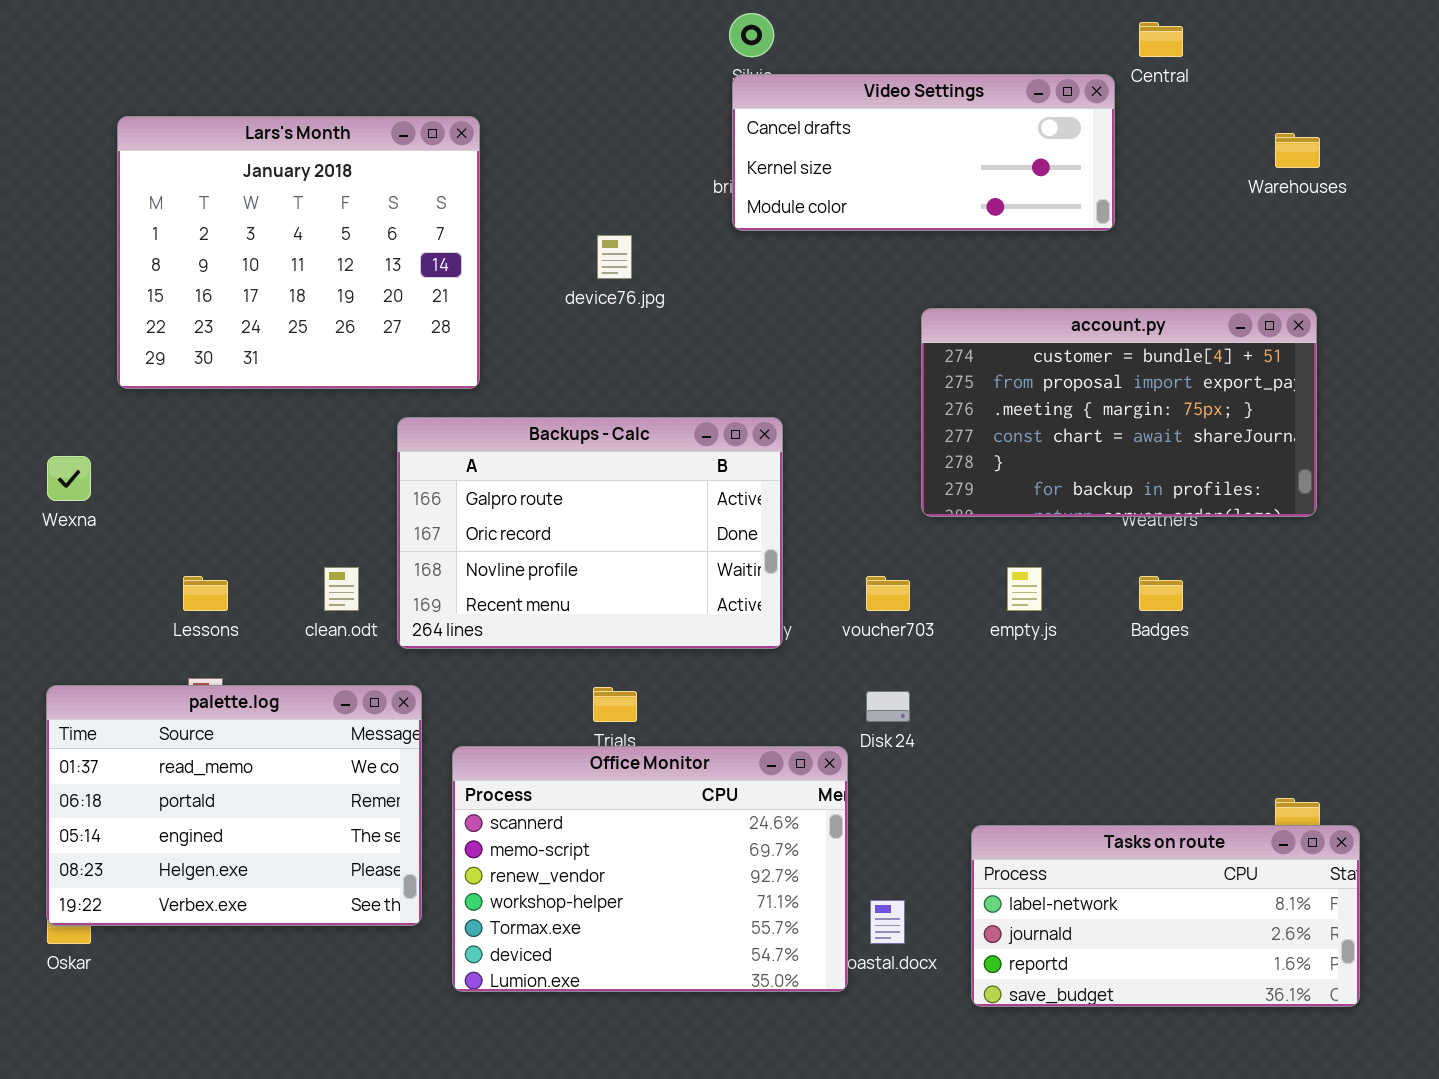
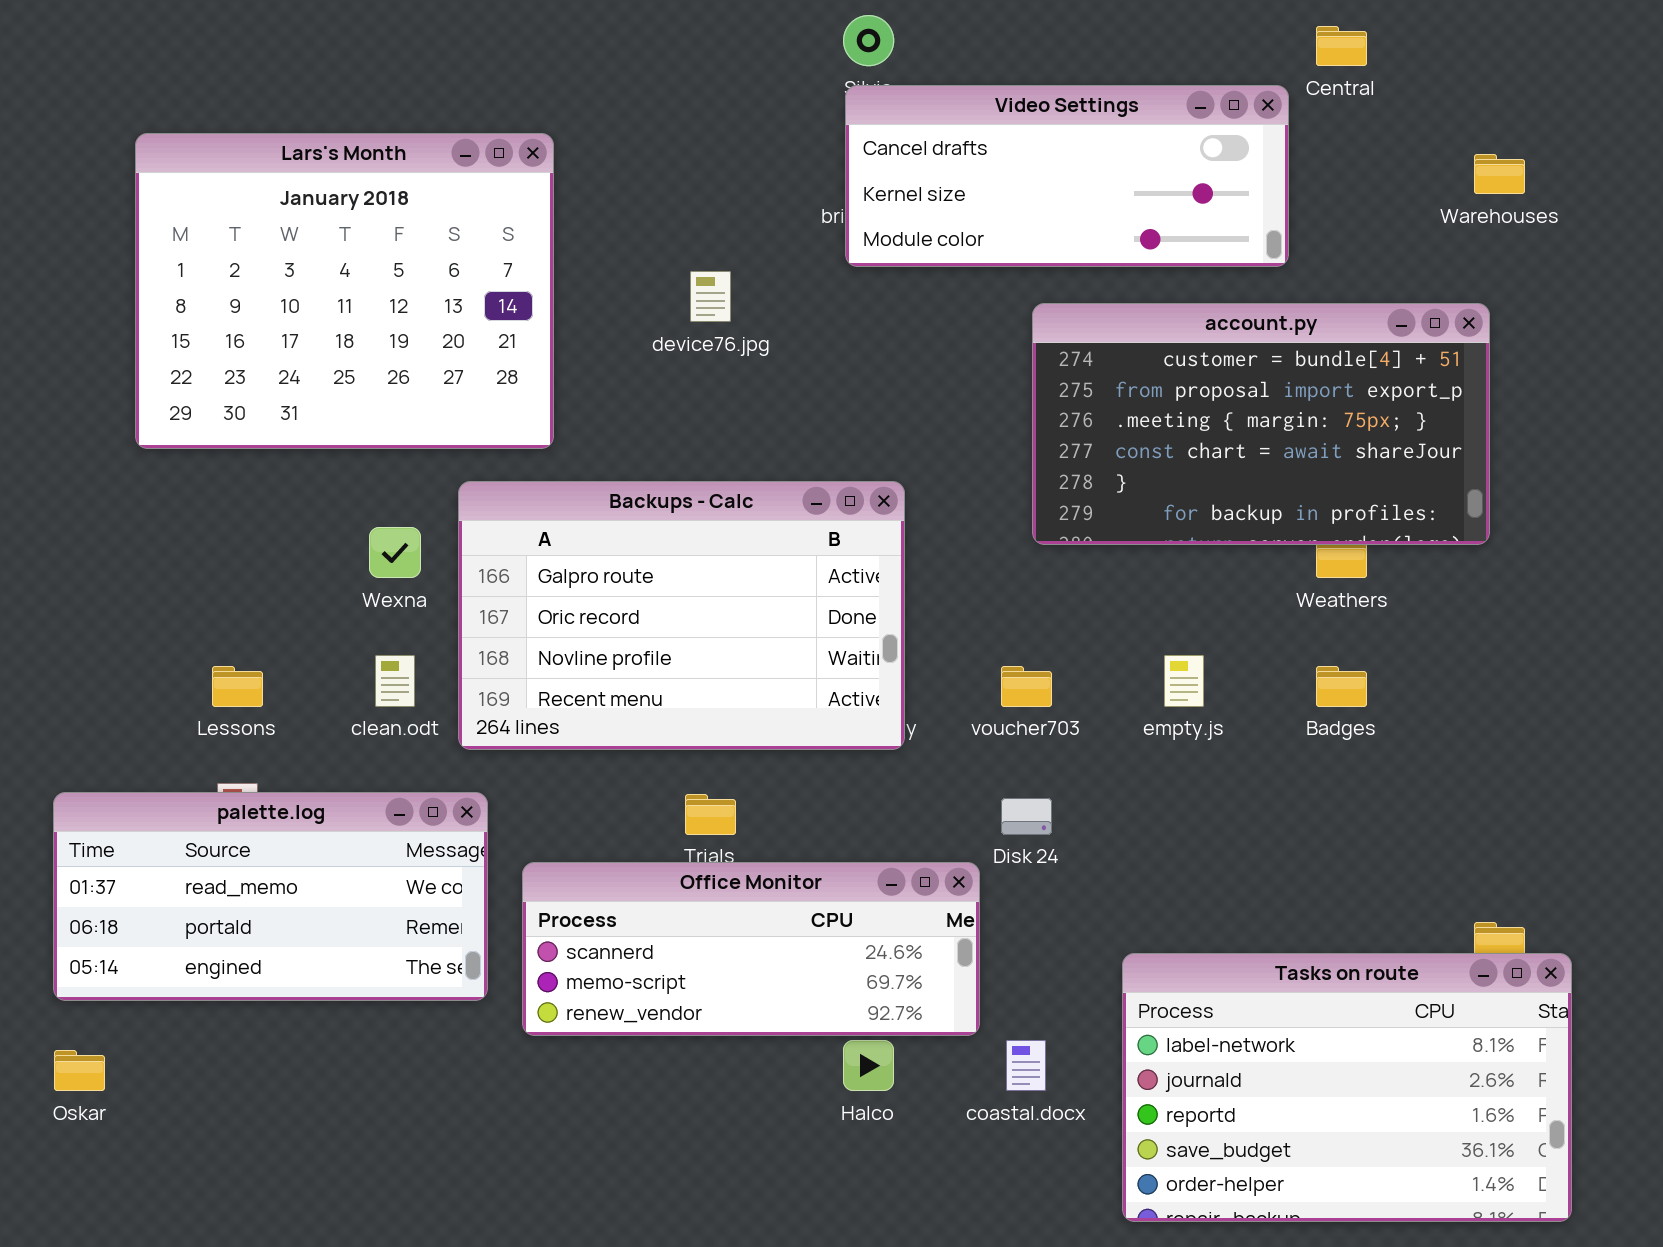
account.py: [921,308,1317,517] -> [1032,303,1490,545], moved
Wexna: [47,456,91,501] -> [369,527,421,578], moved
palette.log: [46,685,422,926] -> [53,792,488,1001], resized
Office Monitor: [452,746,848,992] -> [522,862,980,1036], resized
Tasks on route: [971,825,1360,1007] -> [1122,953,1572,1222], resized

